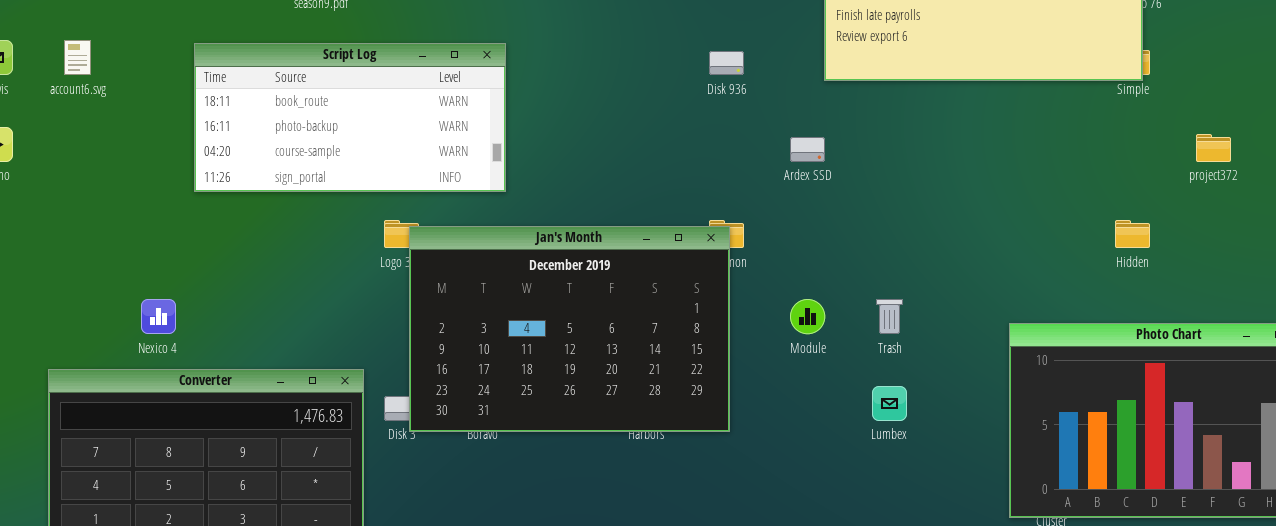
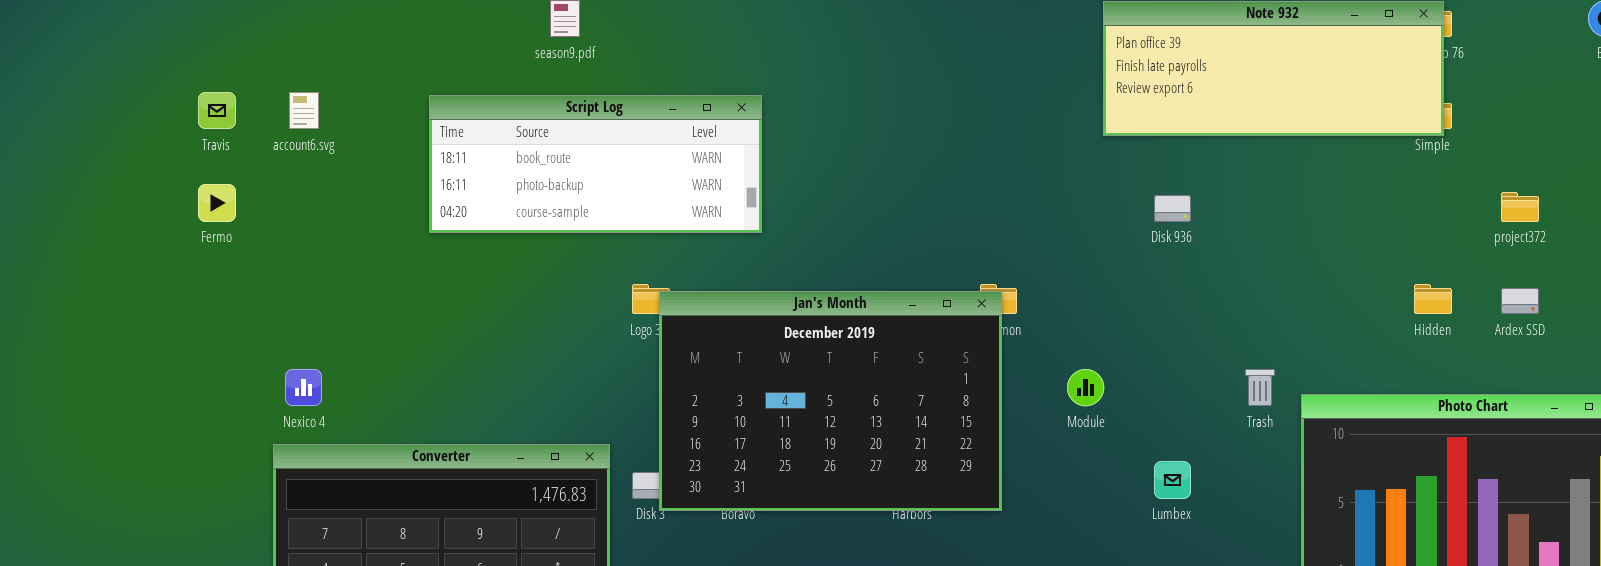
Script Log: [194,43,506,192] -> [429,95,762,233], resized
Disk 936: [709,51,744,75] -> [1154,195,1191,222], moved
Ardex SSD: [790,137,825,162] -> [1501,288,1539,314], moved
Nexico 4: [141,299,176,334] -> [285,369,322,406], moved
Trash: [876,299,903,334] -> [1245,369,1275,406], moved

